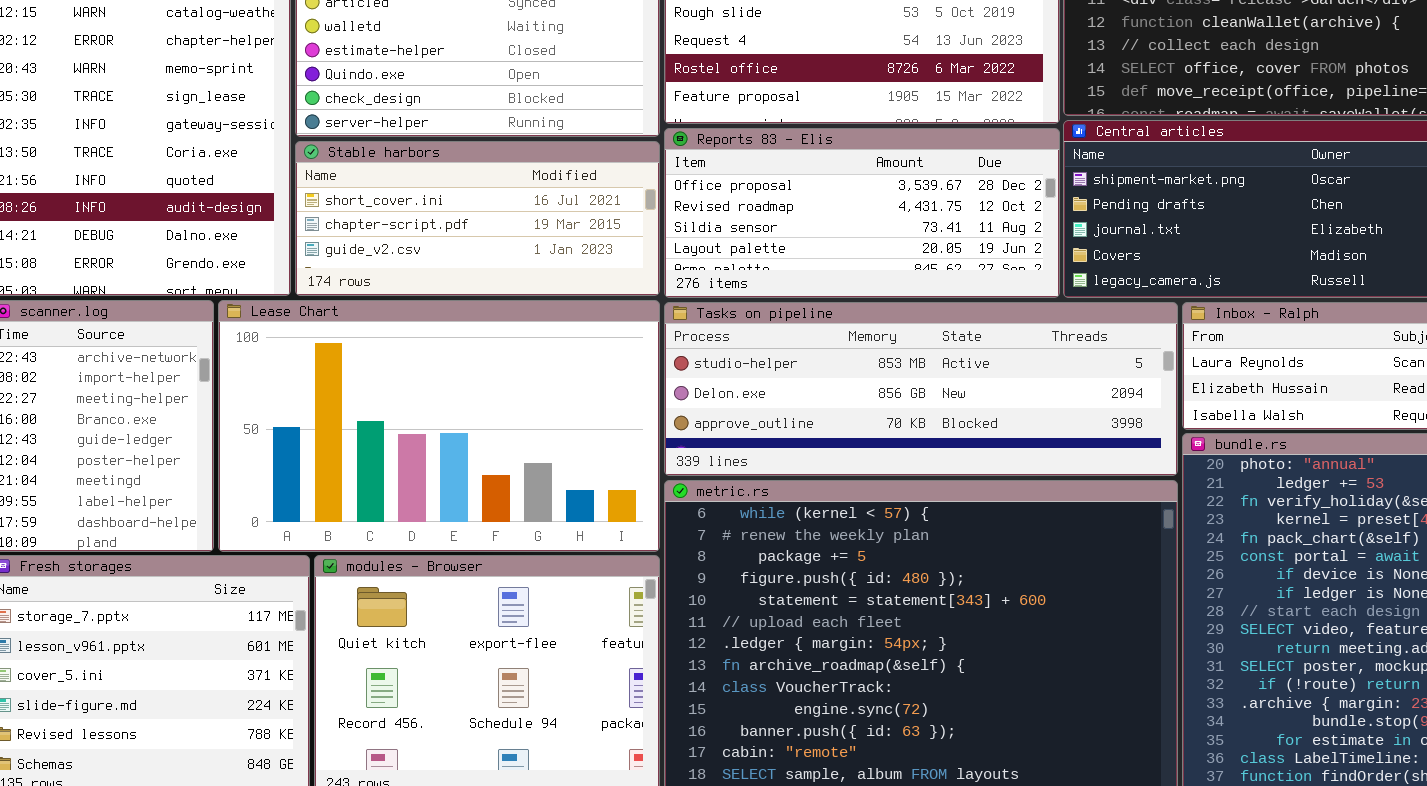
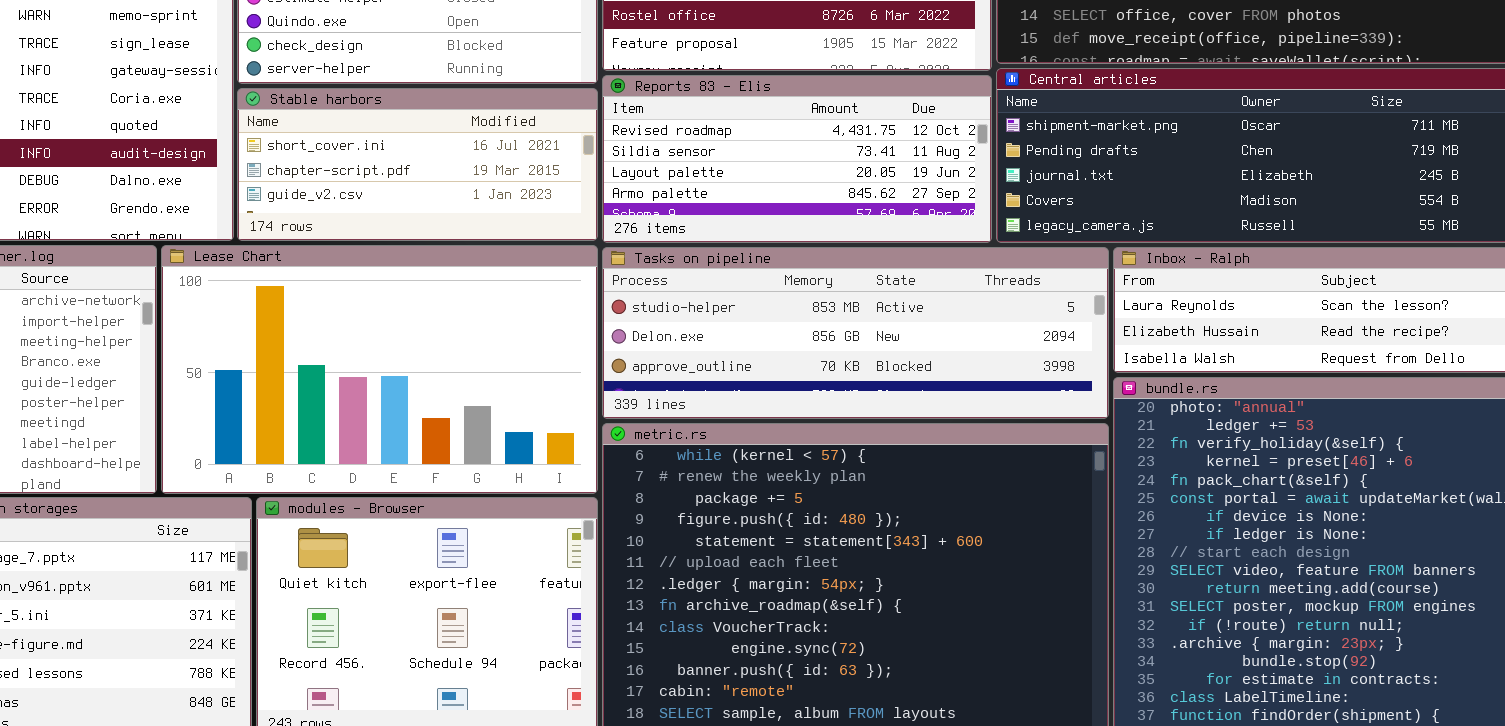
Reports 83 - Elis: [664,128,1060,298] -> [602,75,992,243], scrolled down 1 row

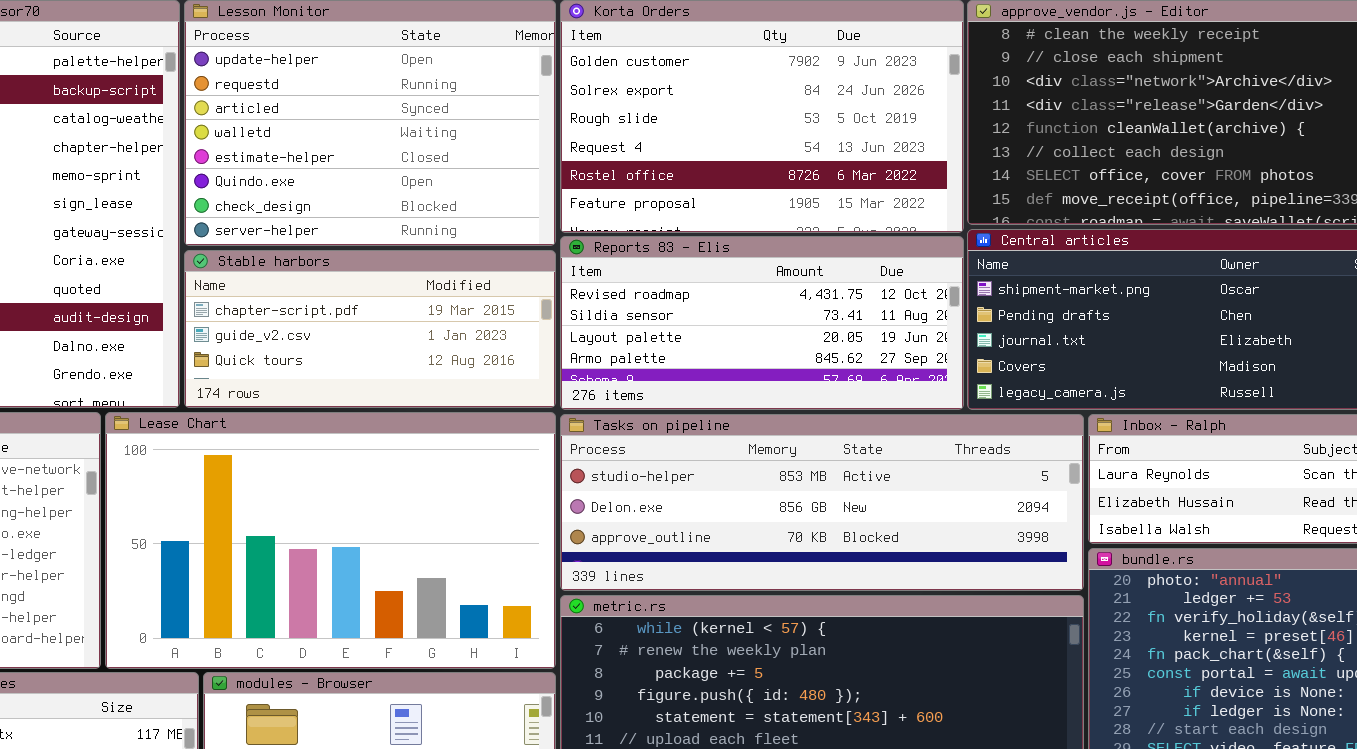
Stable harbors: [237,88,598,241] -> [184,250,556,408], scrolled down 1 row

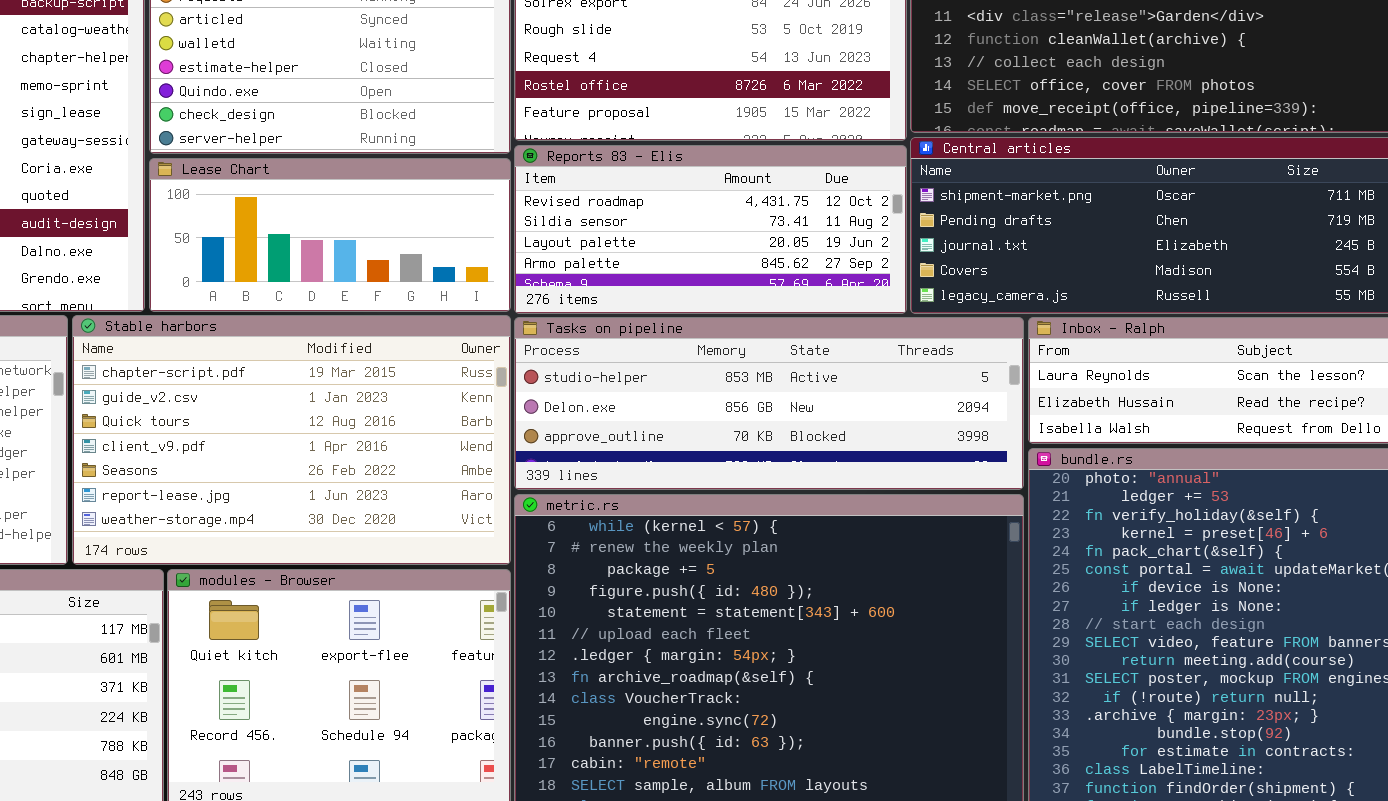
Stable harbors: [184,250,556,408] -> [72,315,511,565], moved, resized
Lease Chart: [105,412,556,669] -> [149,158,511,312], moved, resized

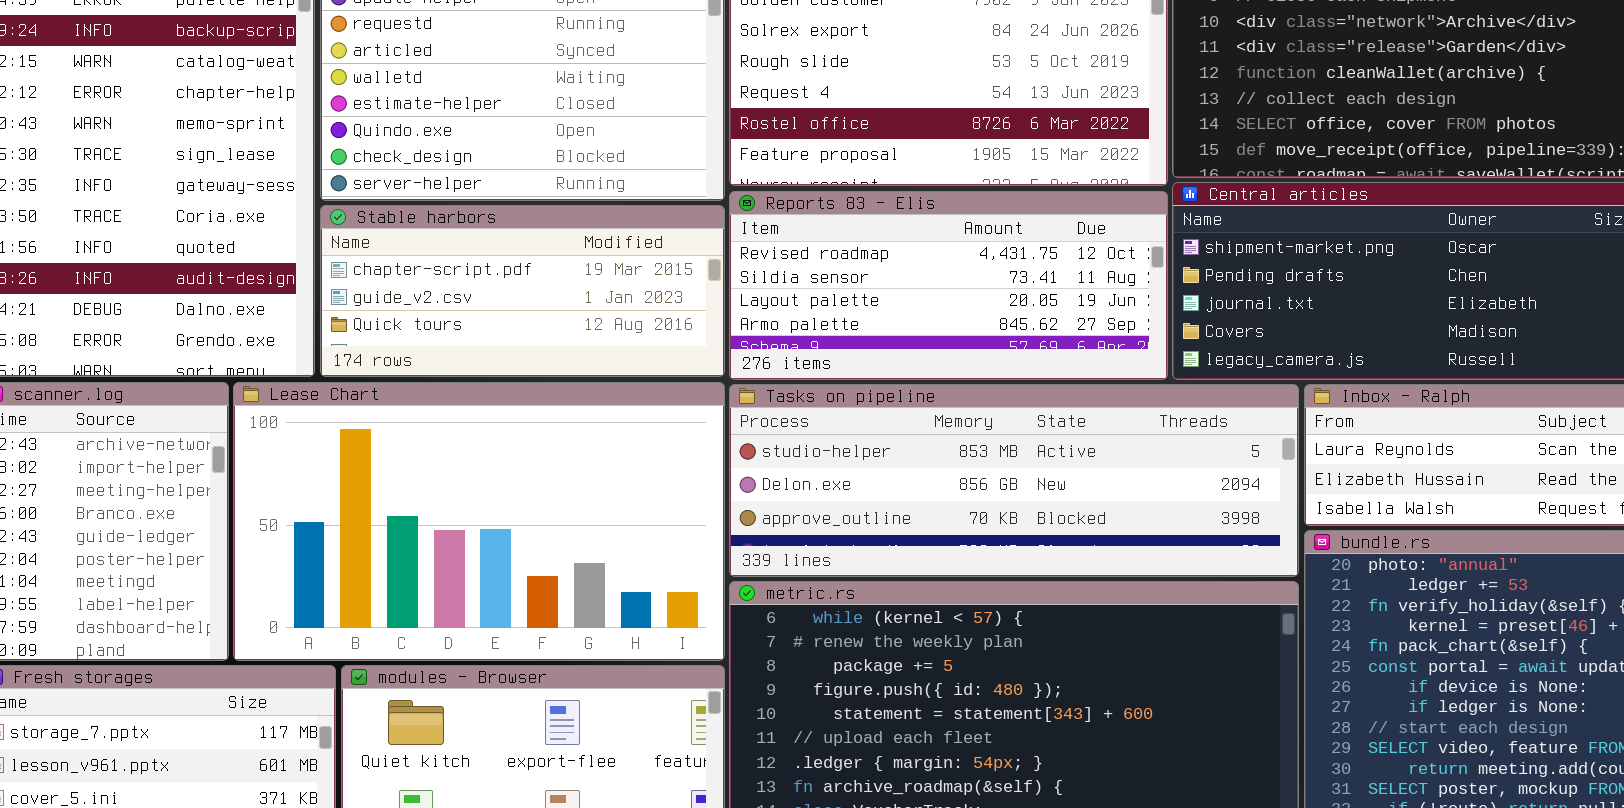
Lease Chart: [149,158,511,312] -> [233,382,725,661], moved, resized
Stable harbors: [72,315,511,565] -> [320,205,725,377], moved, resized

